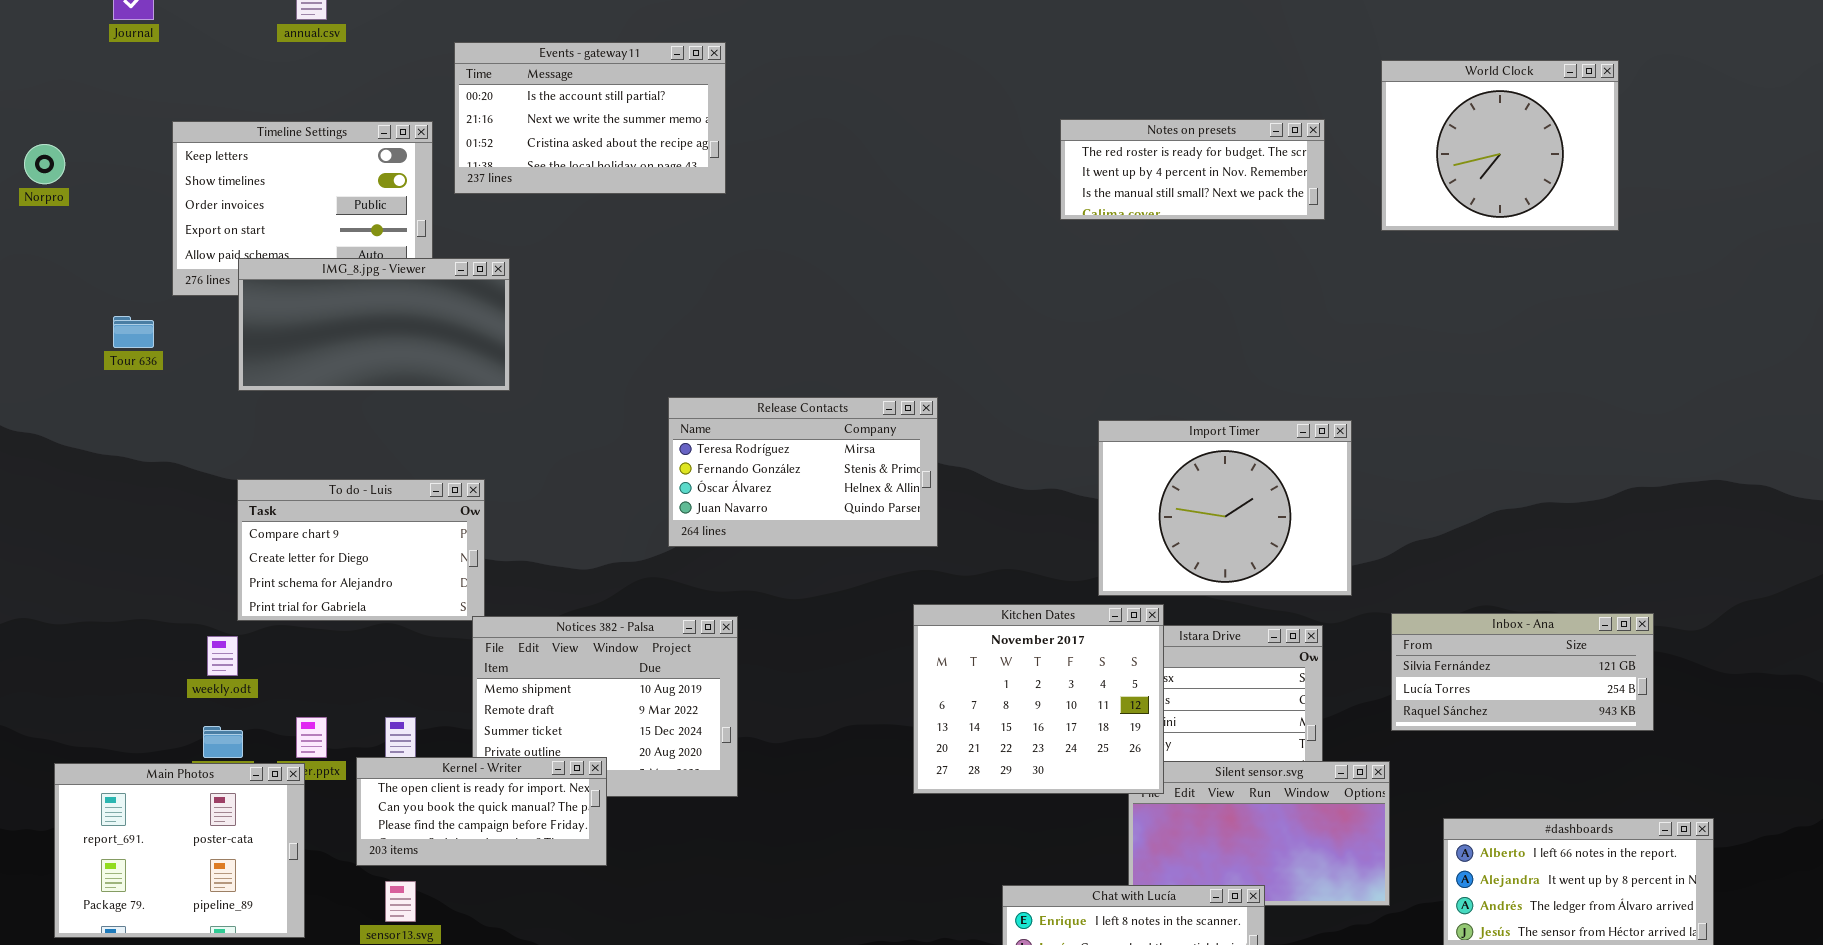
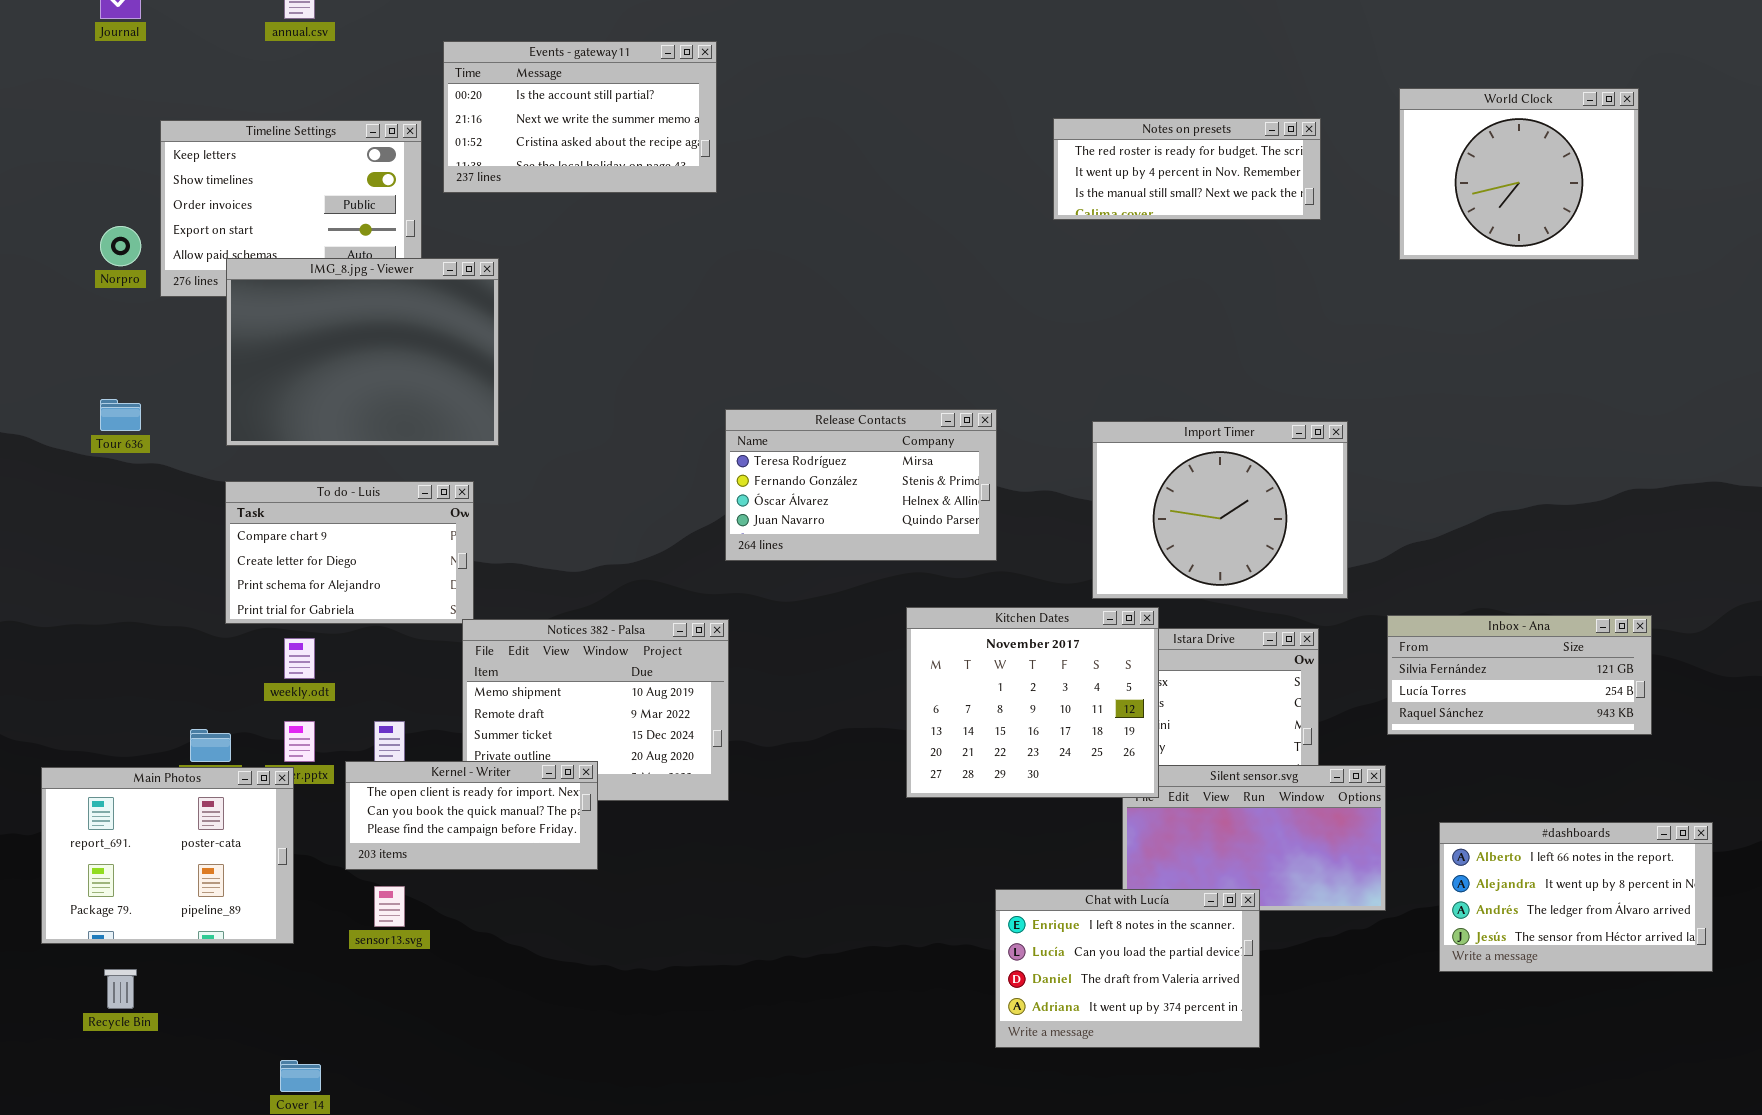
World Clock: [1381,60,1619,231] -> [1399,88,1639,260], moved
Norpro: [24,144,65,184] -> [100,226,141,266], moved
IMG_8.jpg - Viewer: [238,258,510,391] -> [226,258,499,446], resized
Tour 636: [113,316,154,348] -> [100,399,141,431], moved
Release Contacts: [668,397,938,547] -> [725,409,997,561], moved
weekly.odt: [207,636,238,676] -> [284,638,315,679], moved

